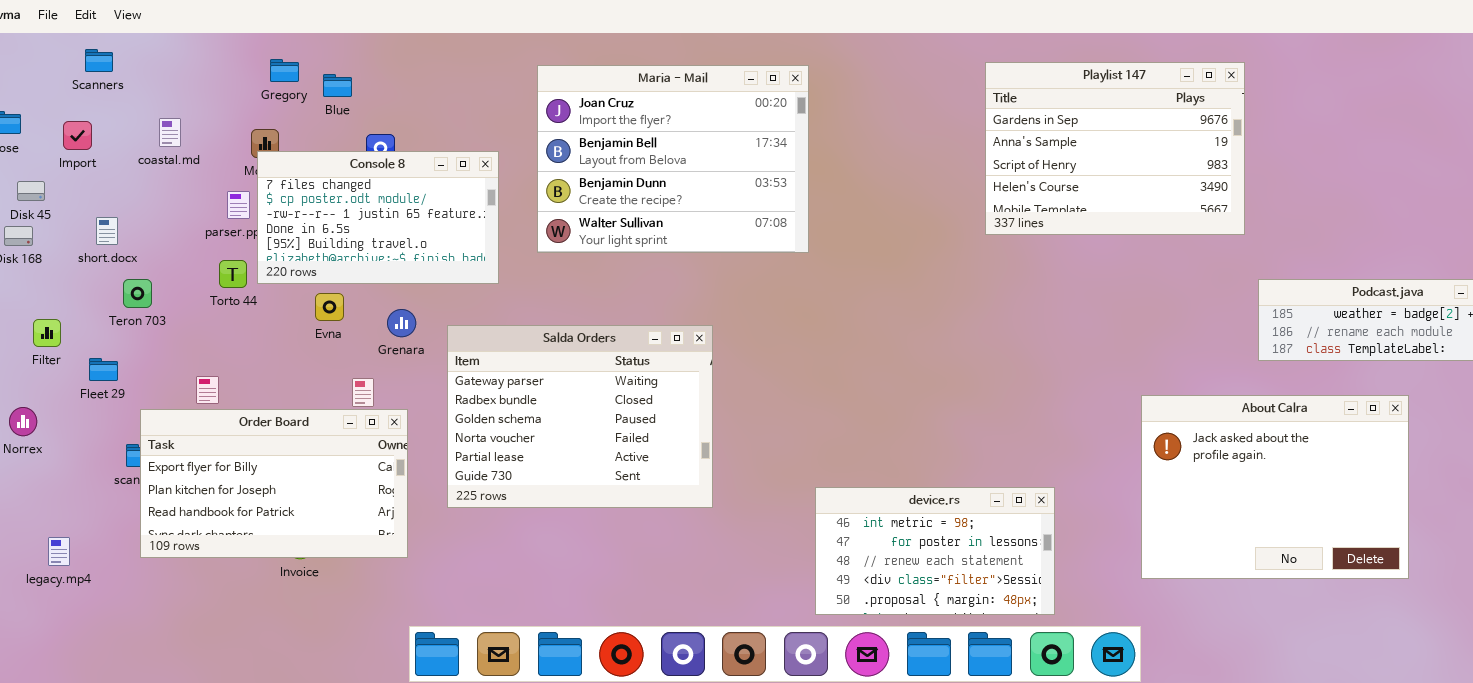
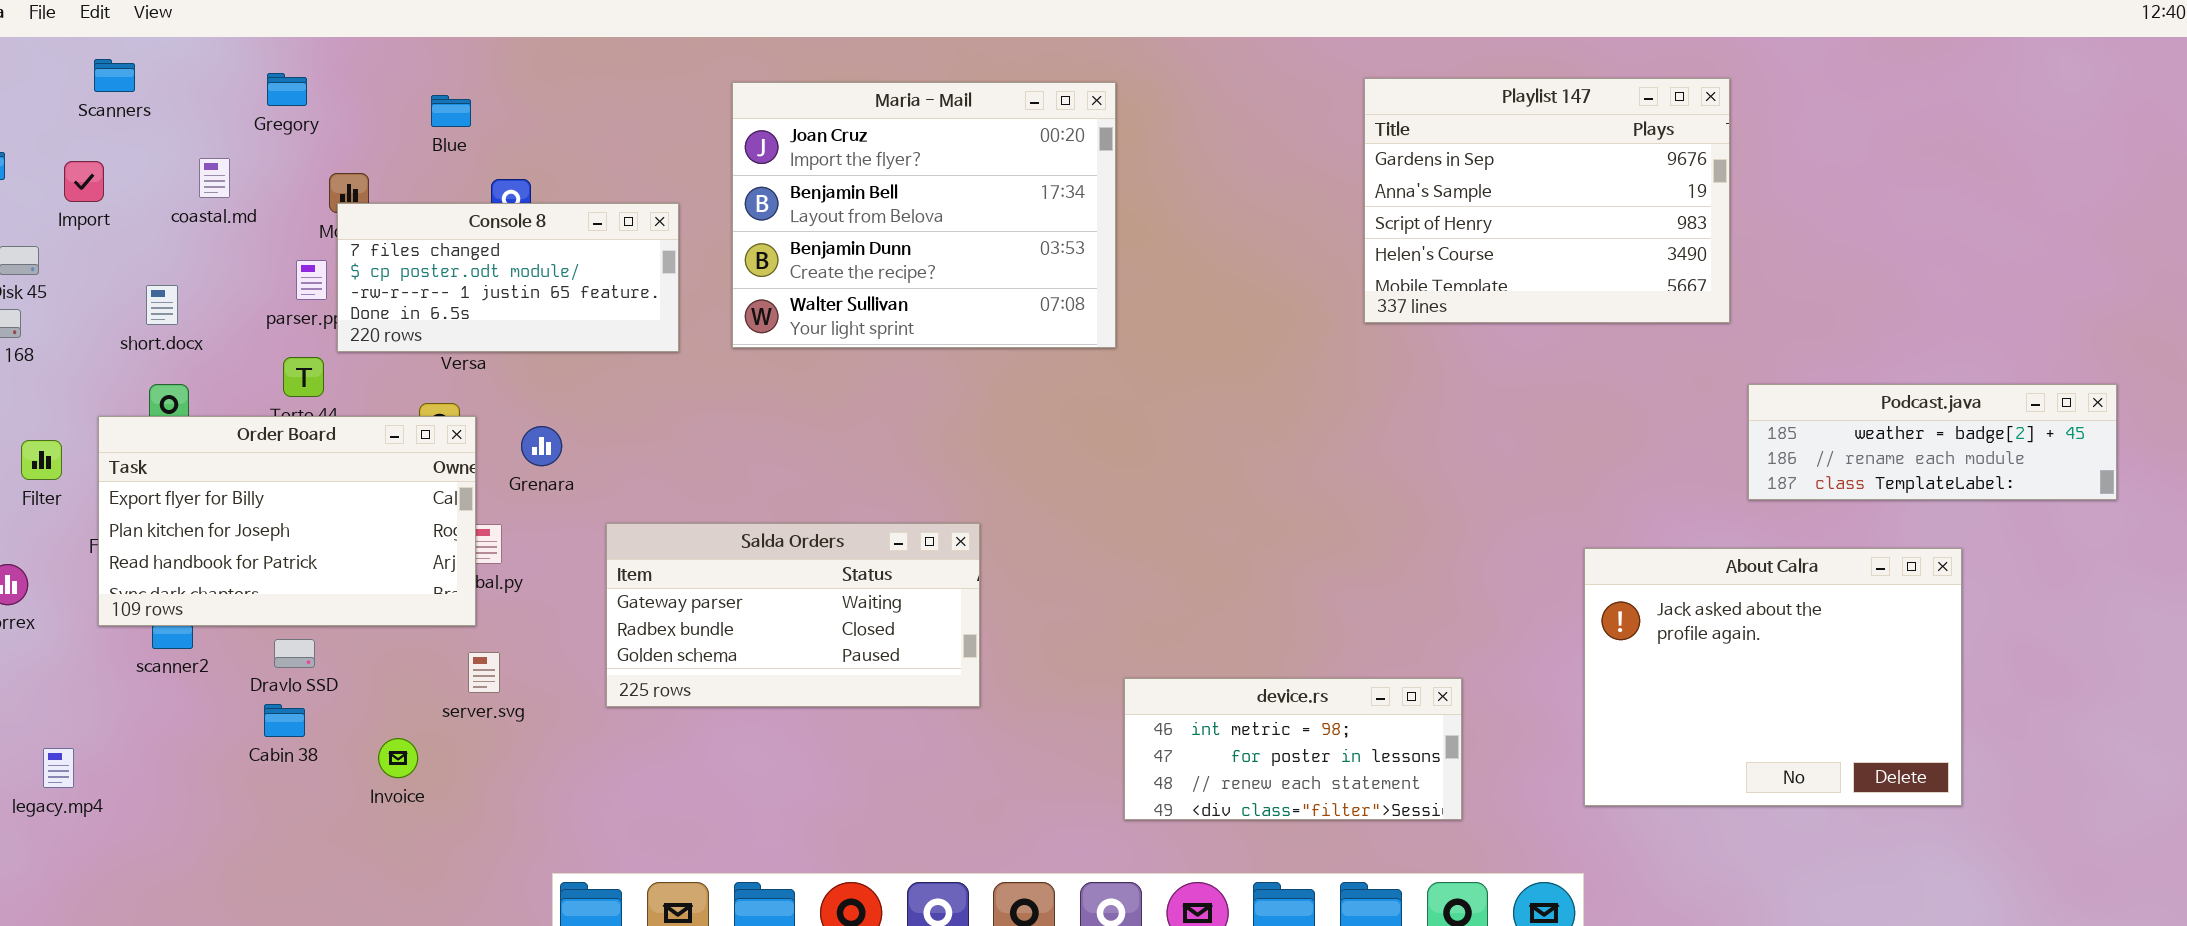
Gregory: [270,59,299,82] -> [267,73,307,106], moved
Console 8: [257,151,499,284] -> [337,203,679,352], resized
short.docx: [96,217,118,245] -> [146,285,178,325], moved
Salda Orders: [447,325,713,508] -> [606,523,980,707], resized
Order Board: [140,409,408,558] -> [98,416,476,626], moved
device.rs: [815,487,1055,615] -> [1124,678,1462,820], resized

